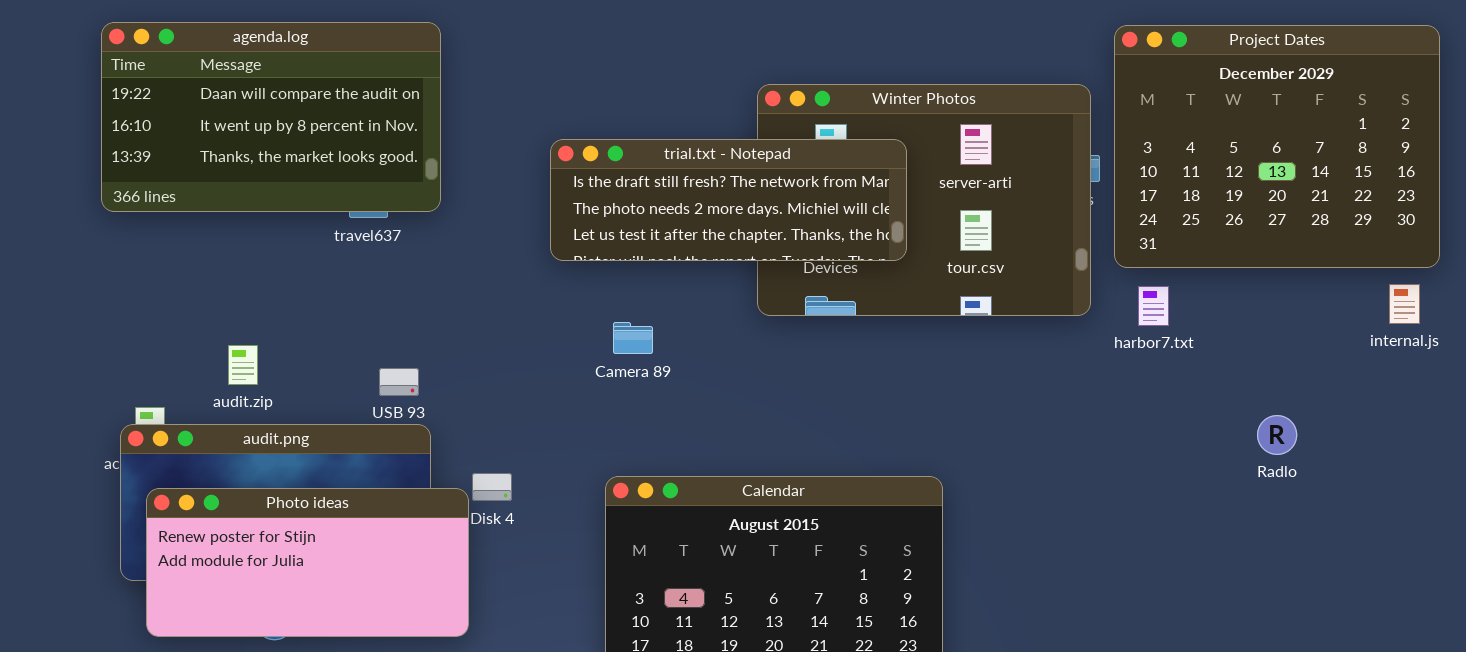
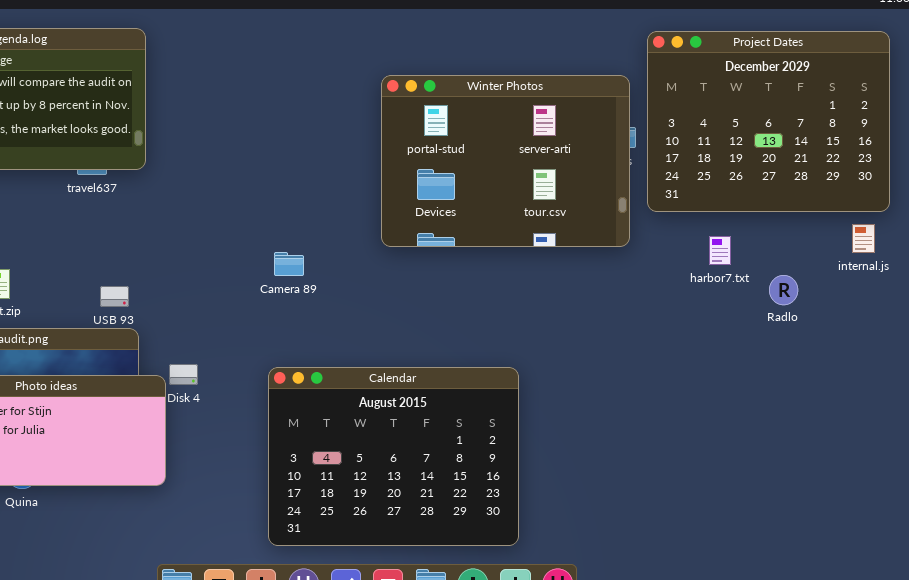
trial.txt - Notepad: [550,139,907,261] -> none, closed
harbor7.txt: [1138,286,1169,326] -> [709,236,731,265], moved
Radlo: [1257,415,1297,455] -> [769,275,798,305], moved

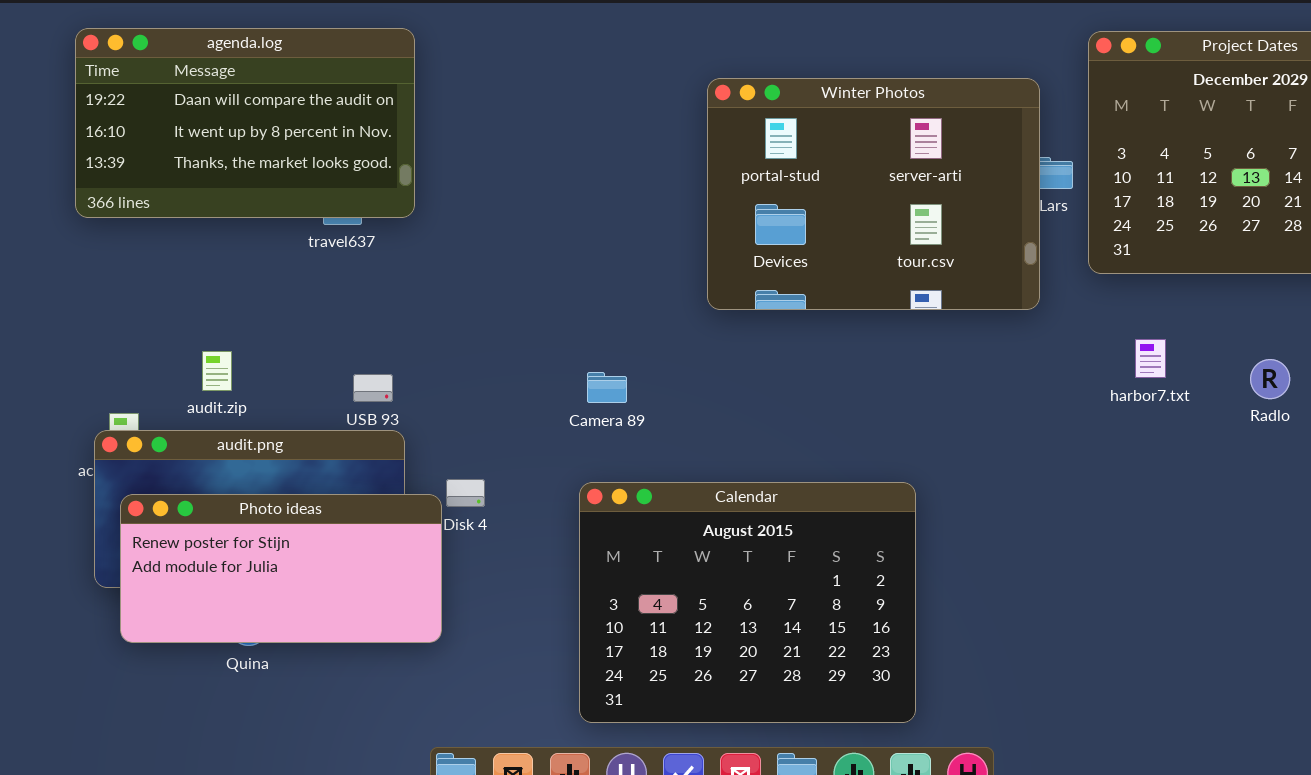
Winter Photos: [381,75,630,247] -> [707,78,1040,310], moved
harbor7.txt: [709,236,731,265] -> [1135,339,1166,378], moved
Camera 89: [274,252,304,276] -> [587,372,627,403], moved

